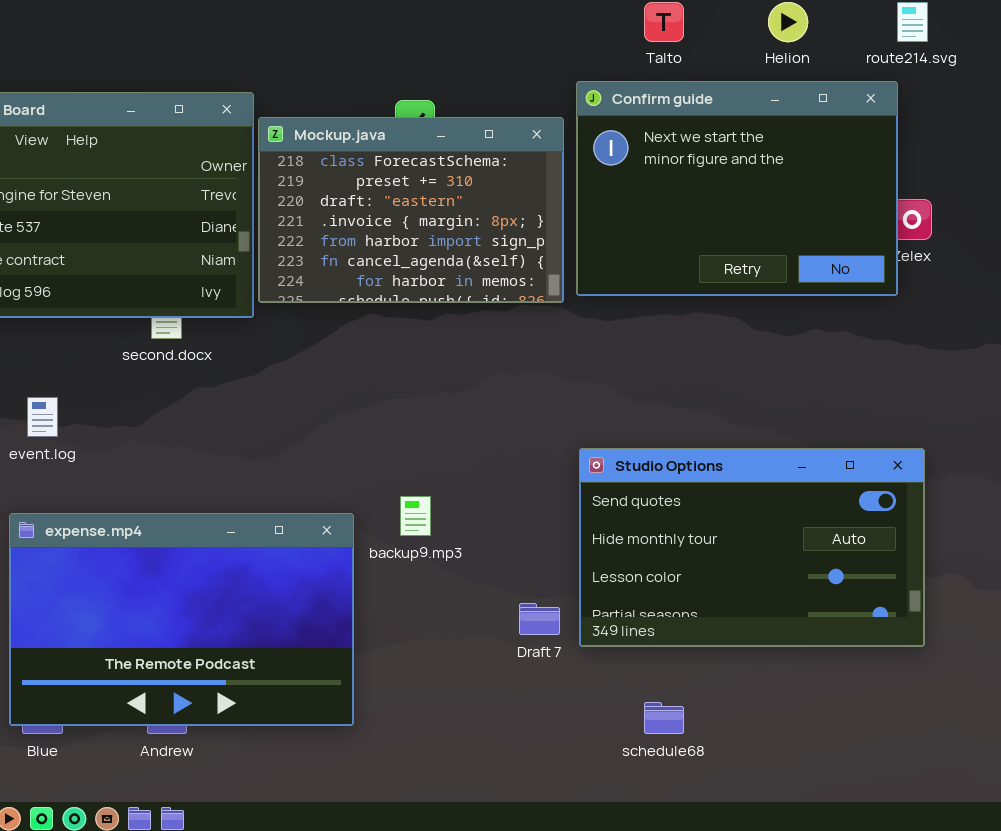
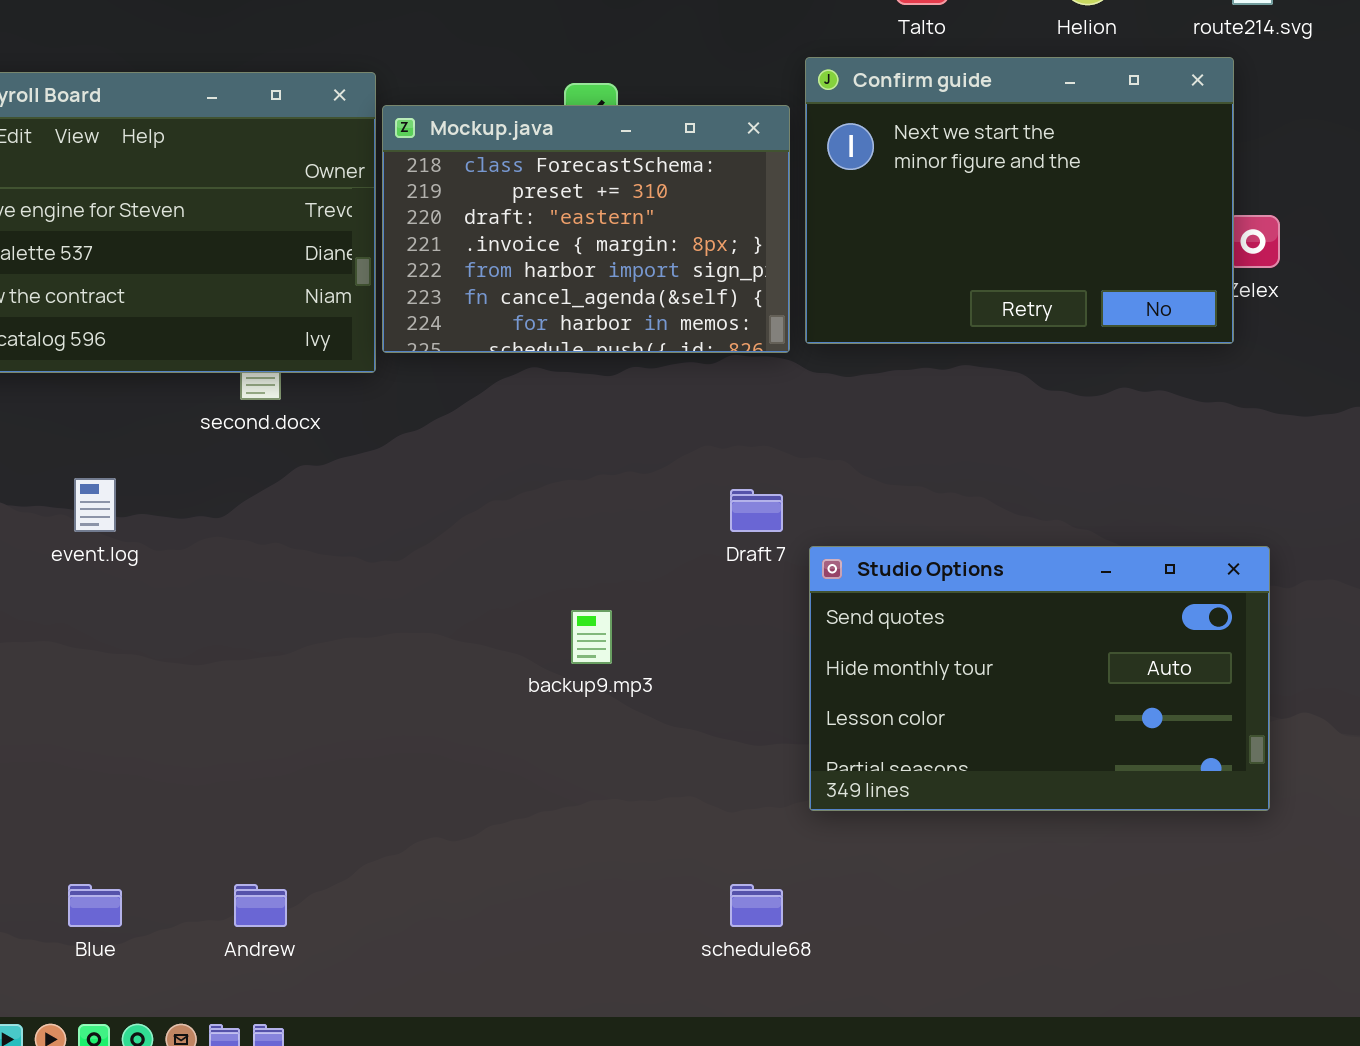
expense.mp4: [9,513,354,726] -> none, closed
Draft 7: [519,603,560,635] -> [730,489,783,532], moved
schedule68: [644,702,684,734] -> [730,884,783,927], moved

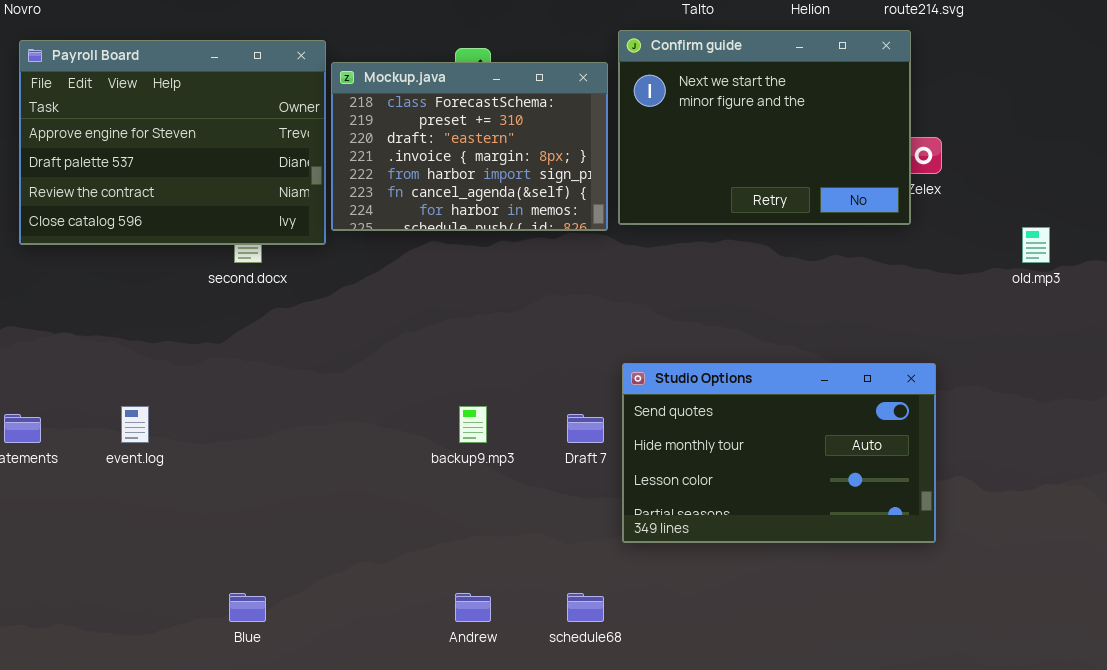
event.log: [74,478,116,532] -> [121,406,149,443], moved
Draft 7: [730,489,783,532] -> [567,414,604,443], moved
Blue: [68,884,122,927] -> [229,593,266,622], moved
Andrew: [234,884,287,927] -> [455,593,491,622], moved

